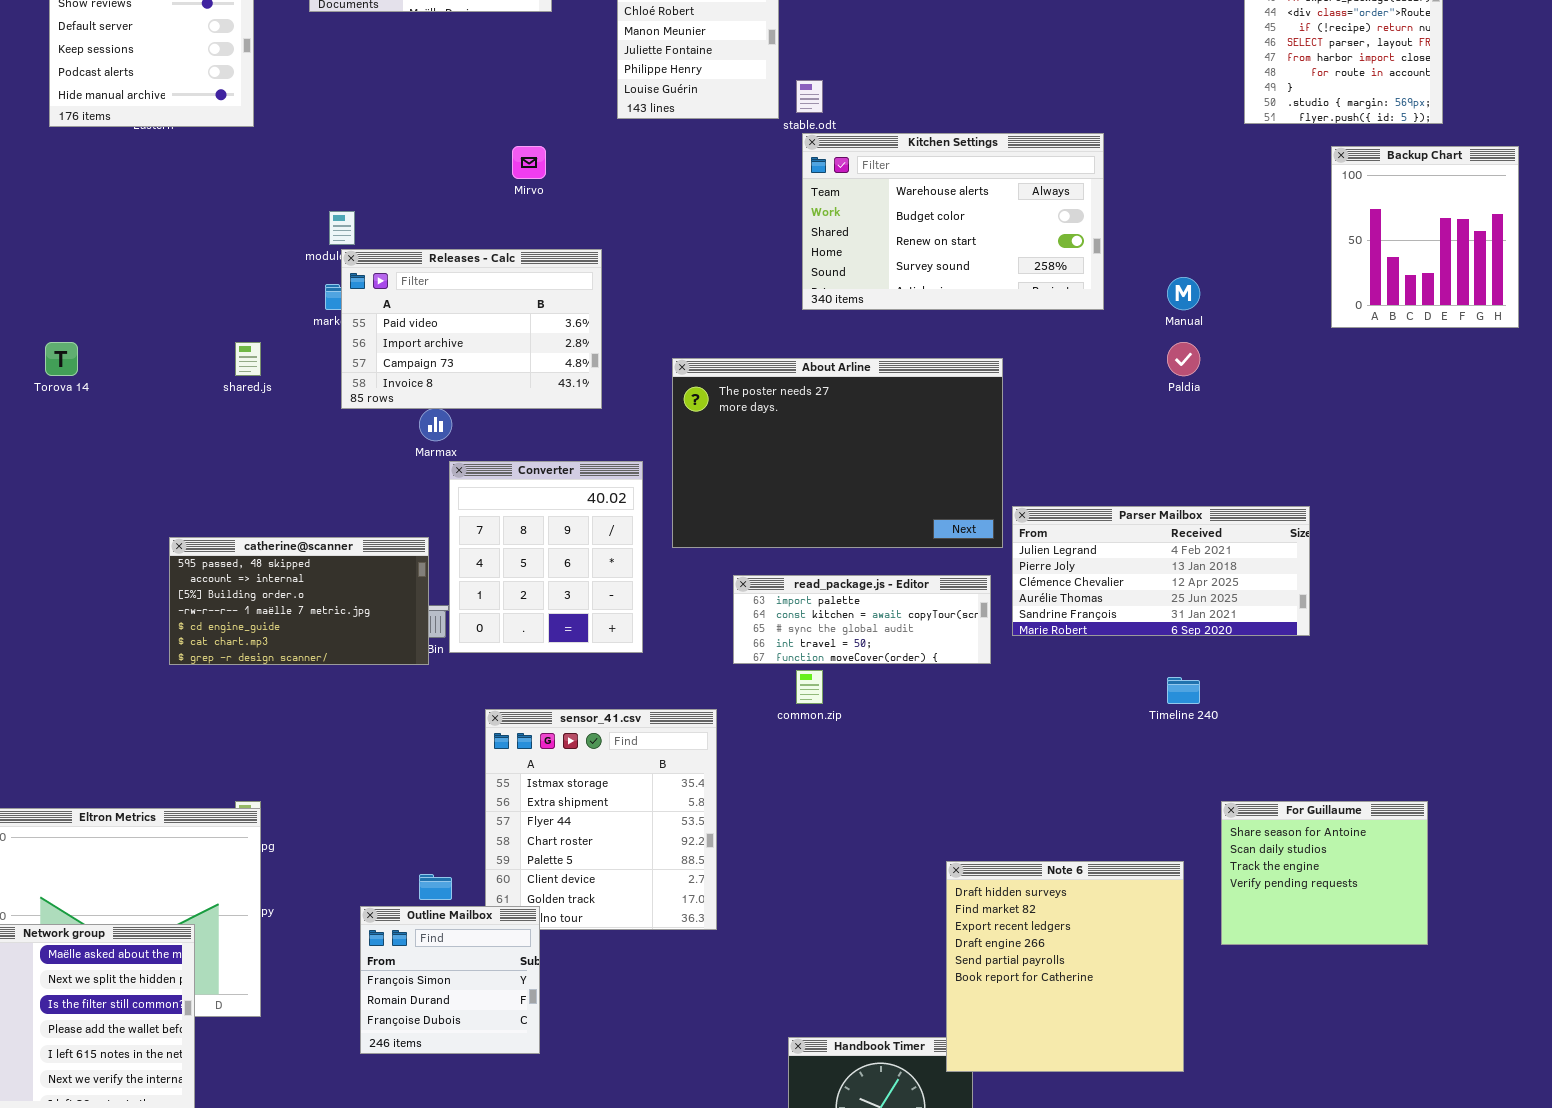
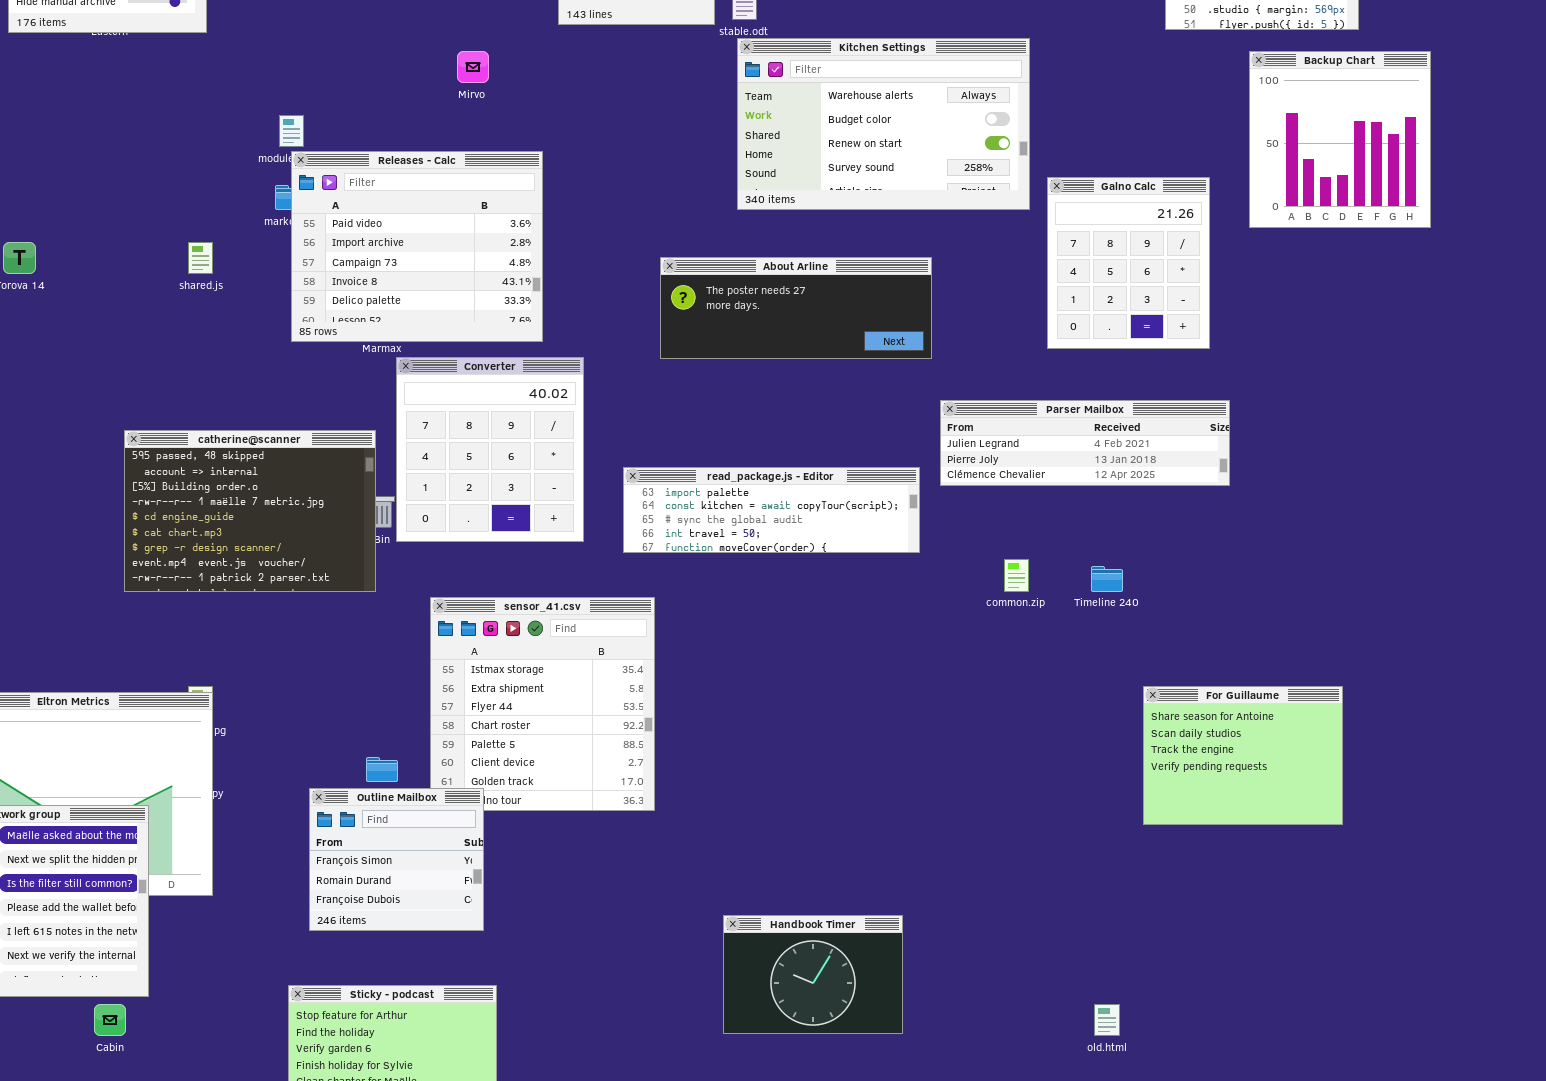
Releases - Calc: [341,249,602,409] -> [291,151,543,342], resized
Galno Calc: none -> [1047,177,1210,349], opened
About Arline: [672,358,1003,548] -> [660,257,932,359], resized
Parser Mailbox: [1012,506,1310,636] -> [940,400,1230,486], resized
catherine@scanner: [169,537,429,665] -> [124,430,376,592], resized
read_package.js - Editor: [733,575,991,664] -> [623,467,920,553], resized
common.zip: [796,670,823,704] -> [1004,559,1029,592], moved
Note 6: [946,861,1184,1072] -> none, closed

